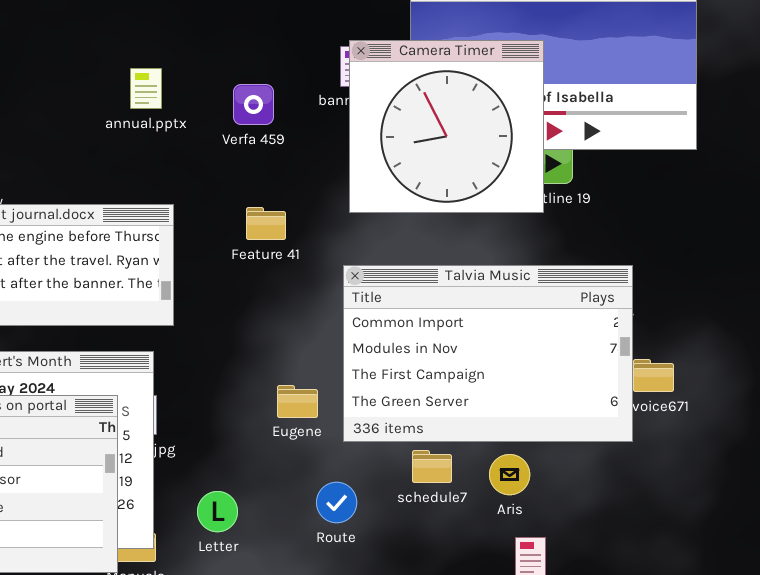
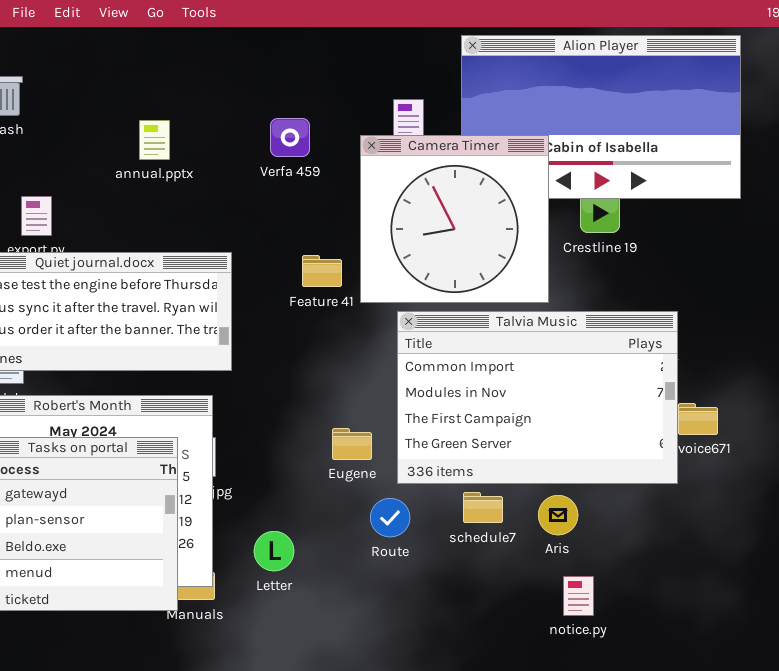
Camera Timer: [349,40,544,213] -> [360,135,549,303], moved
annual.pptx: [130,68,162,109] -> [139,120,170,160], moved
Verfa 459: [233,84,274,125] -> [270,118,310,157], moved
Route: [316,482,357,523] -> [370,498,410,537], moved

